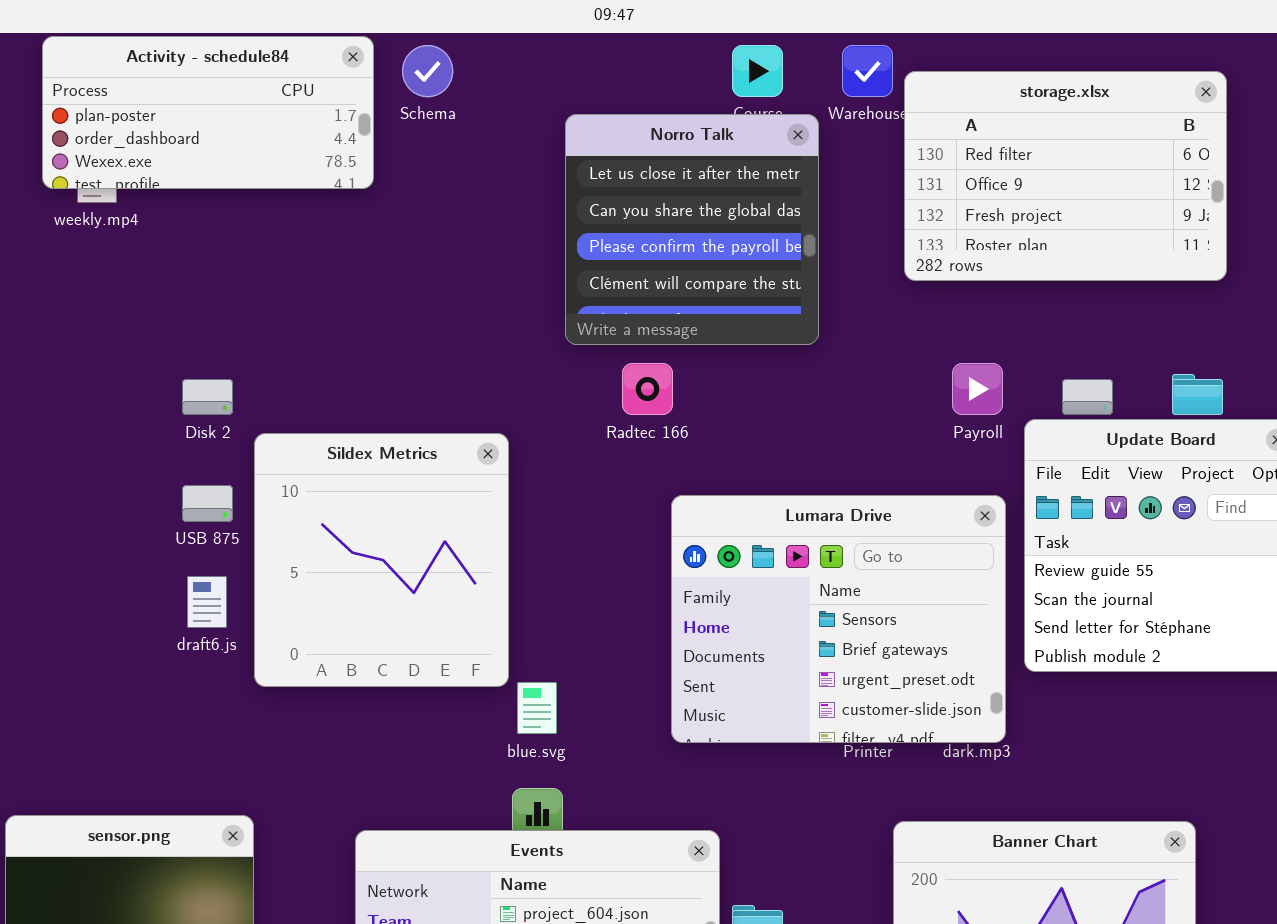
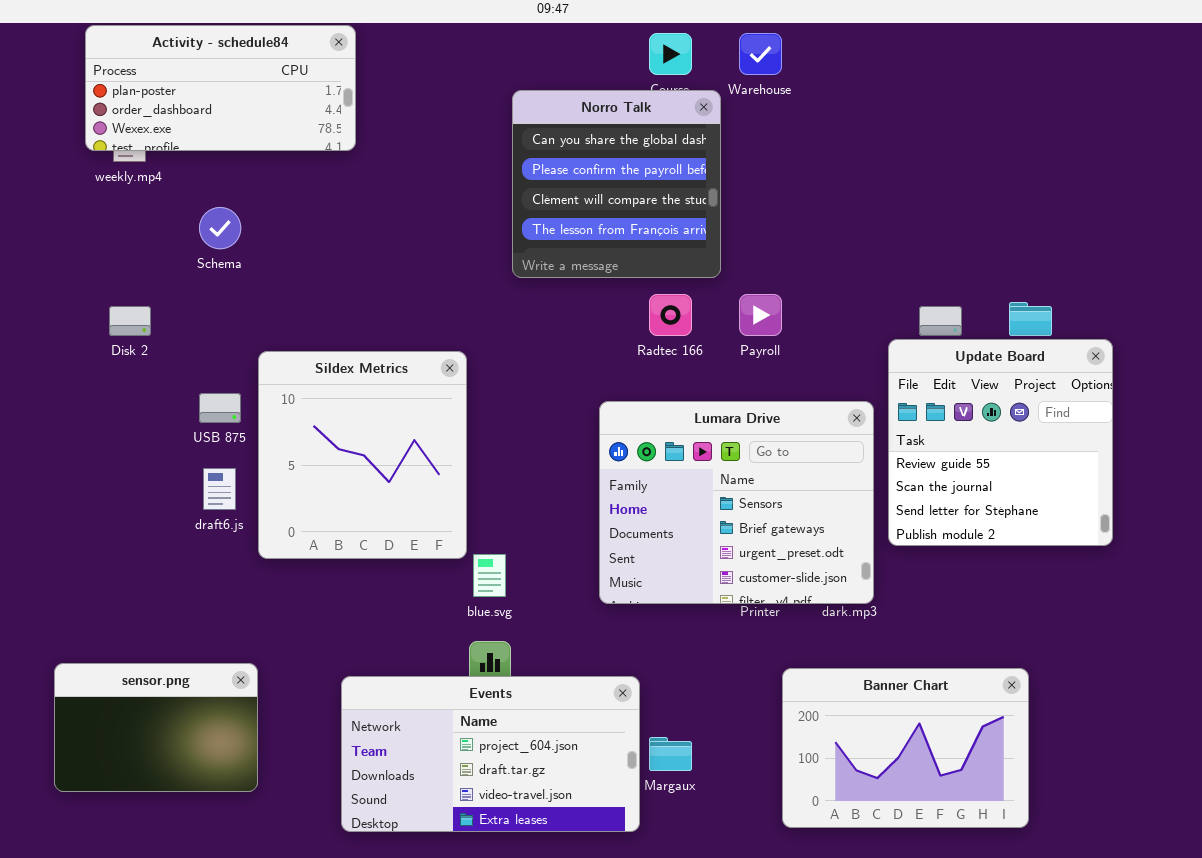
Schema: [402,45,453,97] -> [199,207,241,249], moved
storage.xlsx: [904,71,1227,281] -> none, closed
Norro Talk: [565,114,819,345] -> [512,90,721,278], scrolled down 1 row
Radtec 166: [622,363,673,415] -> [649,294,692,336], moved
Payroll: [952,363,1003,415] -> [739,294,782,336], moved
Disk 2: [182,379,233,415] -> [109,306,151,336], moved

